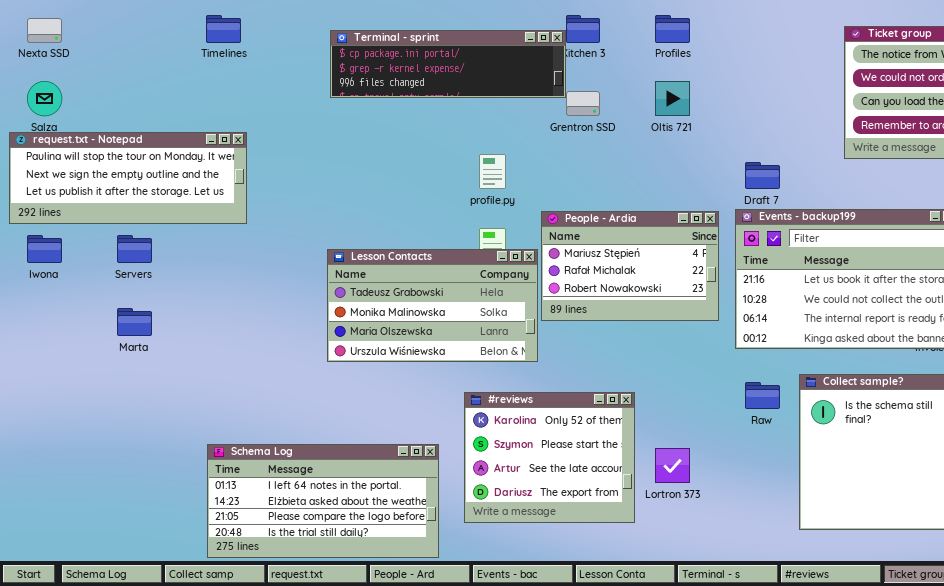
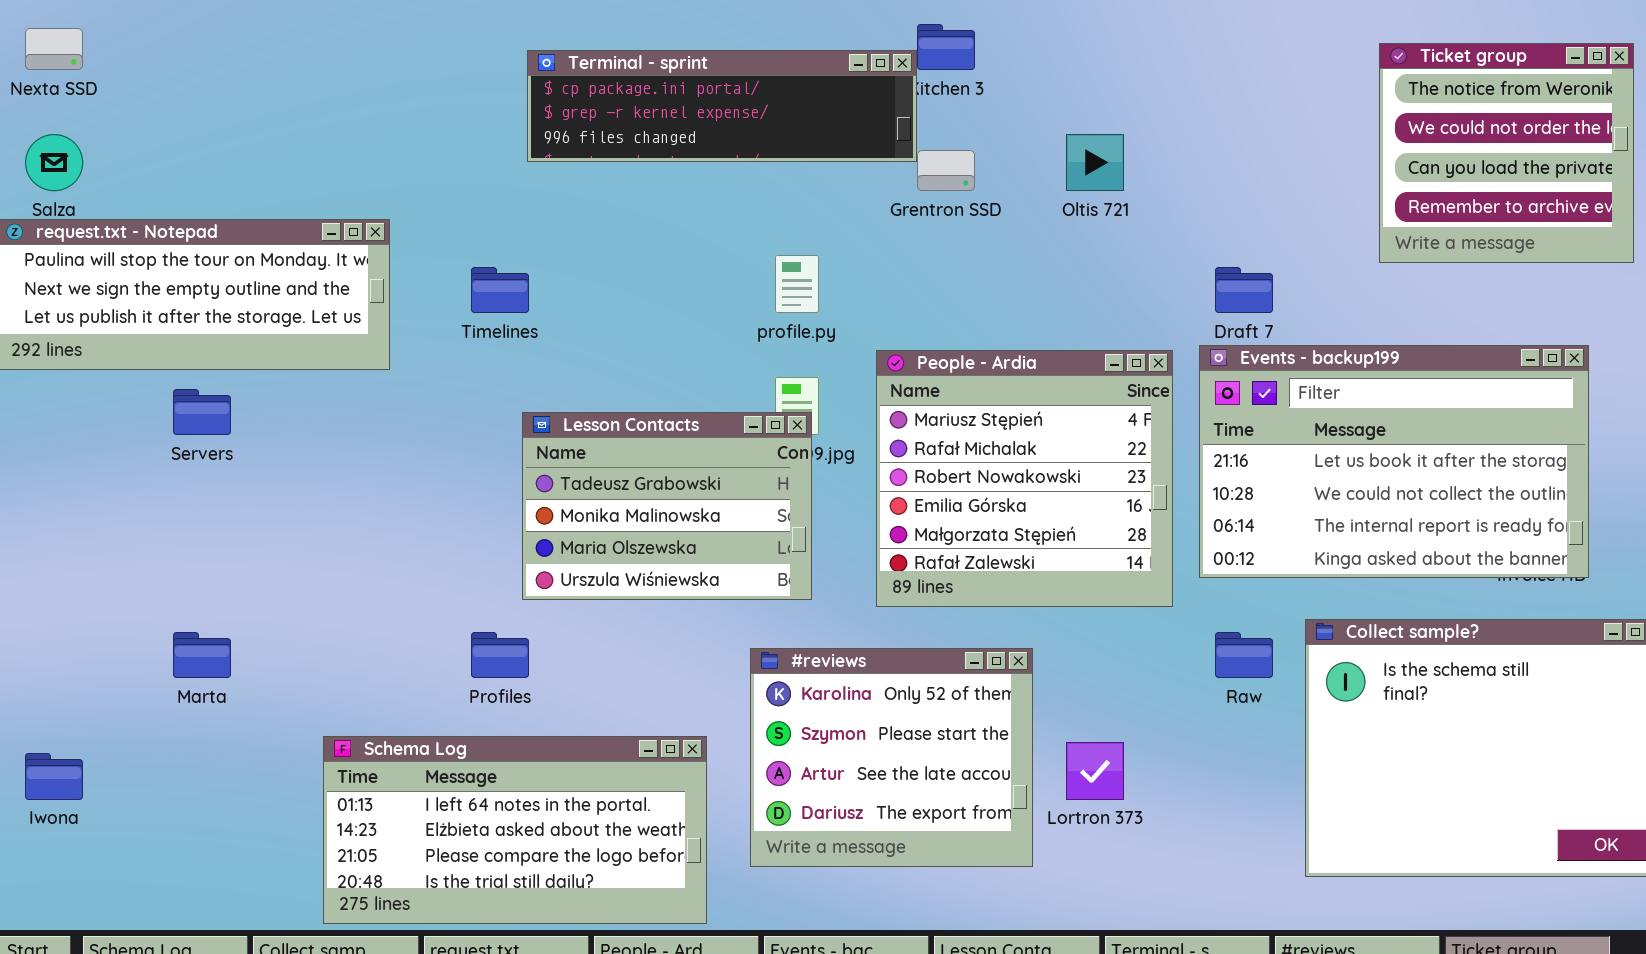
Timelines: [206,15,241,43] -> [471,267,529,313], moved
Profiles: [655,15,690,43] -> [471,632,529,678], moved
People - Ardia: [541,211,719,321] -> [876,350,1173,607], resized
Iwona: [27,235,62,263] -> [25,753,83,800], moved
Lesson Contacts: [327,249,538,362] -> [522,412,812,600], resized
Marta: [117,308,152,336] -> [173,632,231,678], moved

